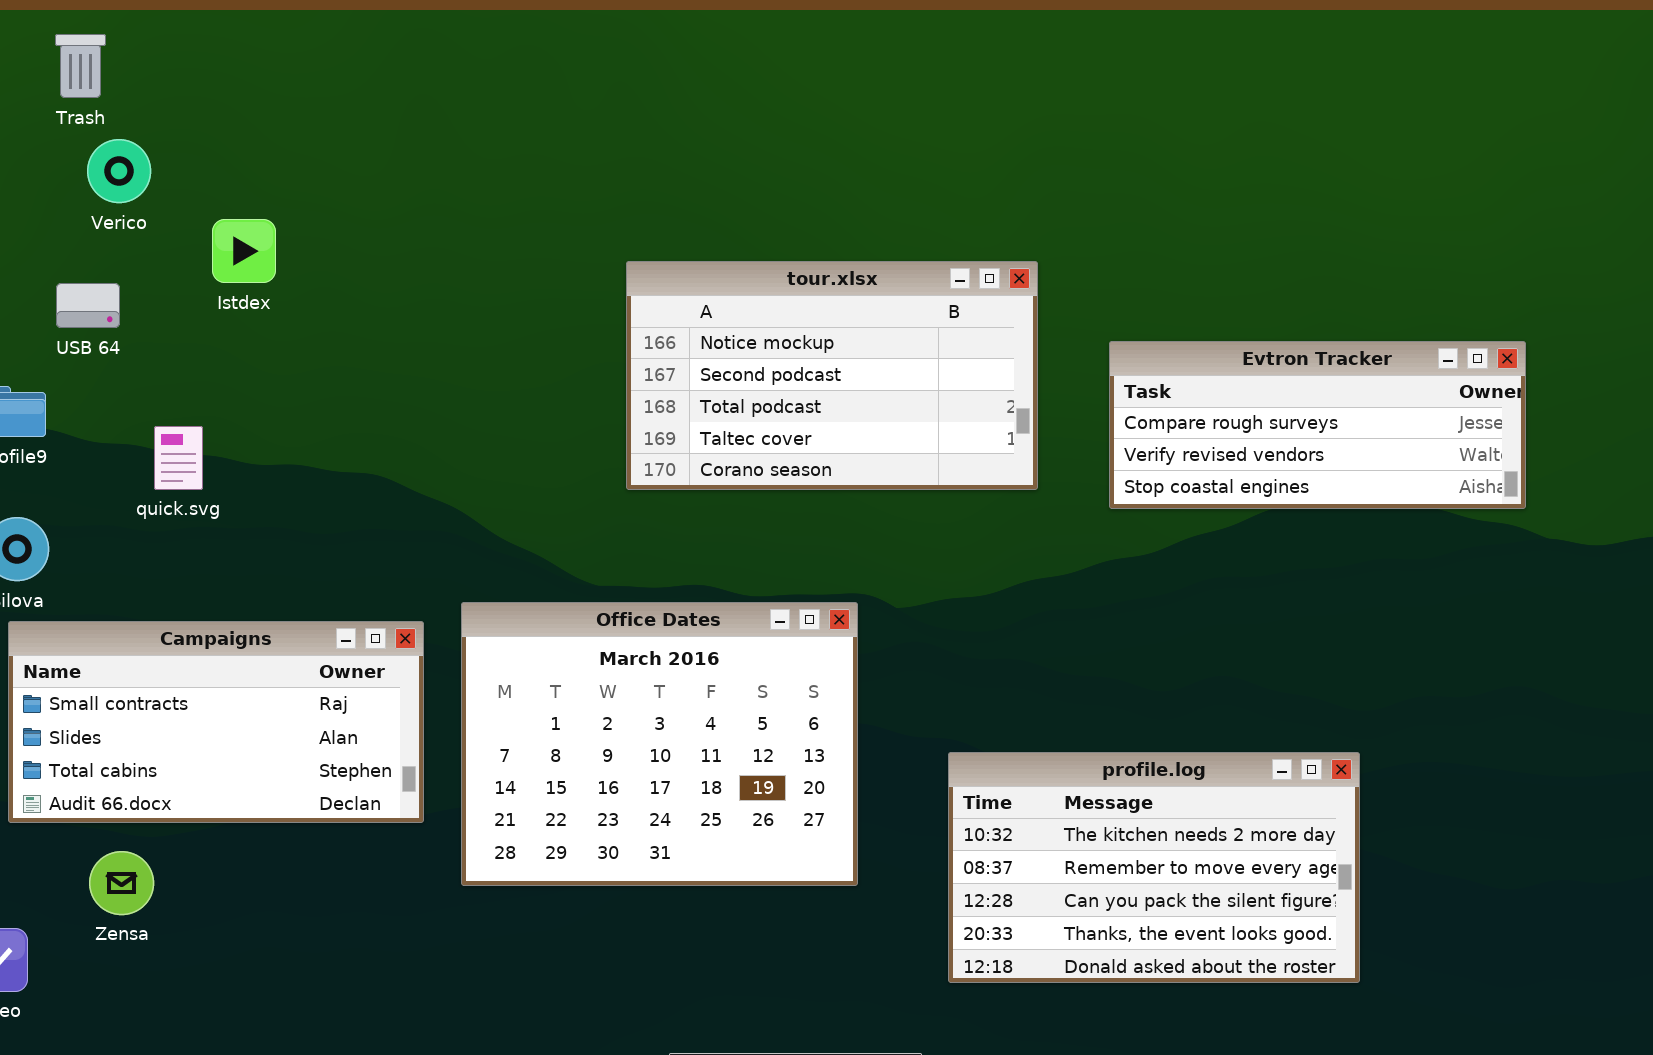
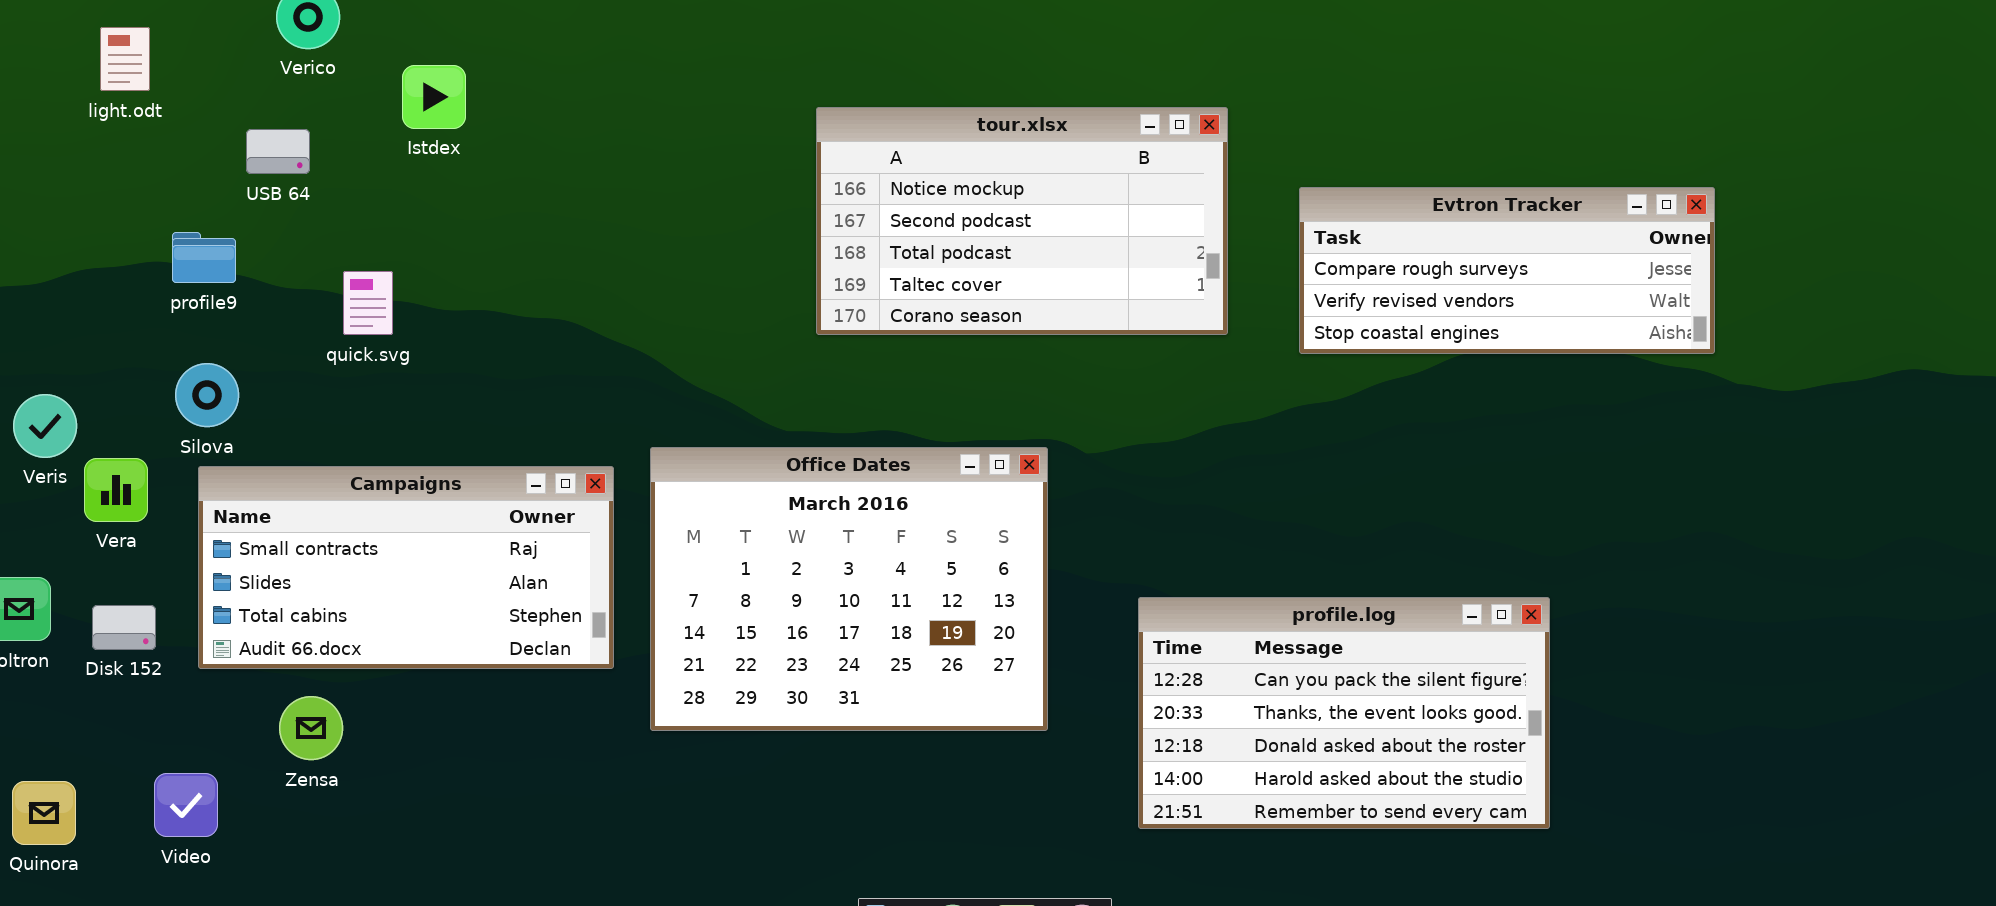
profile.log: [948,752,1360,983] -> [1138,597,1550,829], scrolled down 2 rows

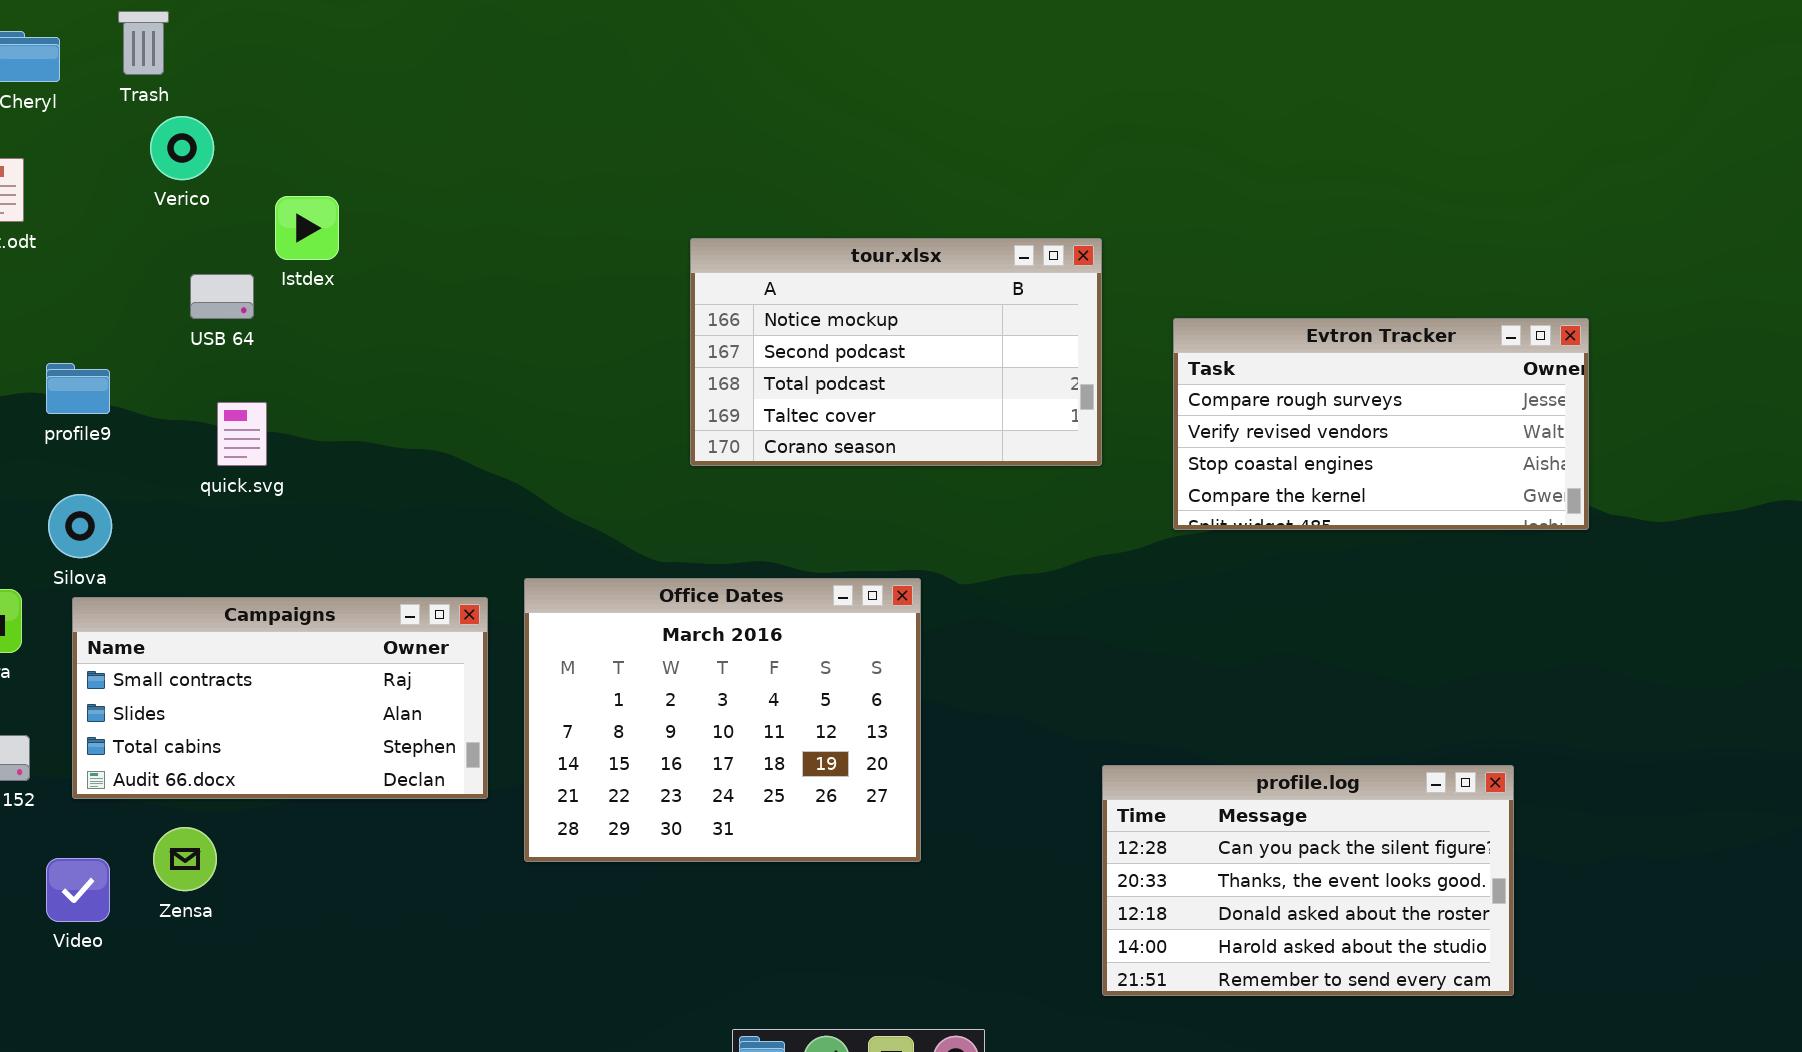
USB 64: [246,129,310,174] -> [190,274,254,319], moved
Evtron Tracker: [1299,187,1715,354] -> [1173,318,1589,530], resized
profile.log: [1138,597,1550,829] -> [1102,765,1514,996], moved
Video: [154,773,218,837] -> [46,858,110,922], moved

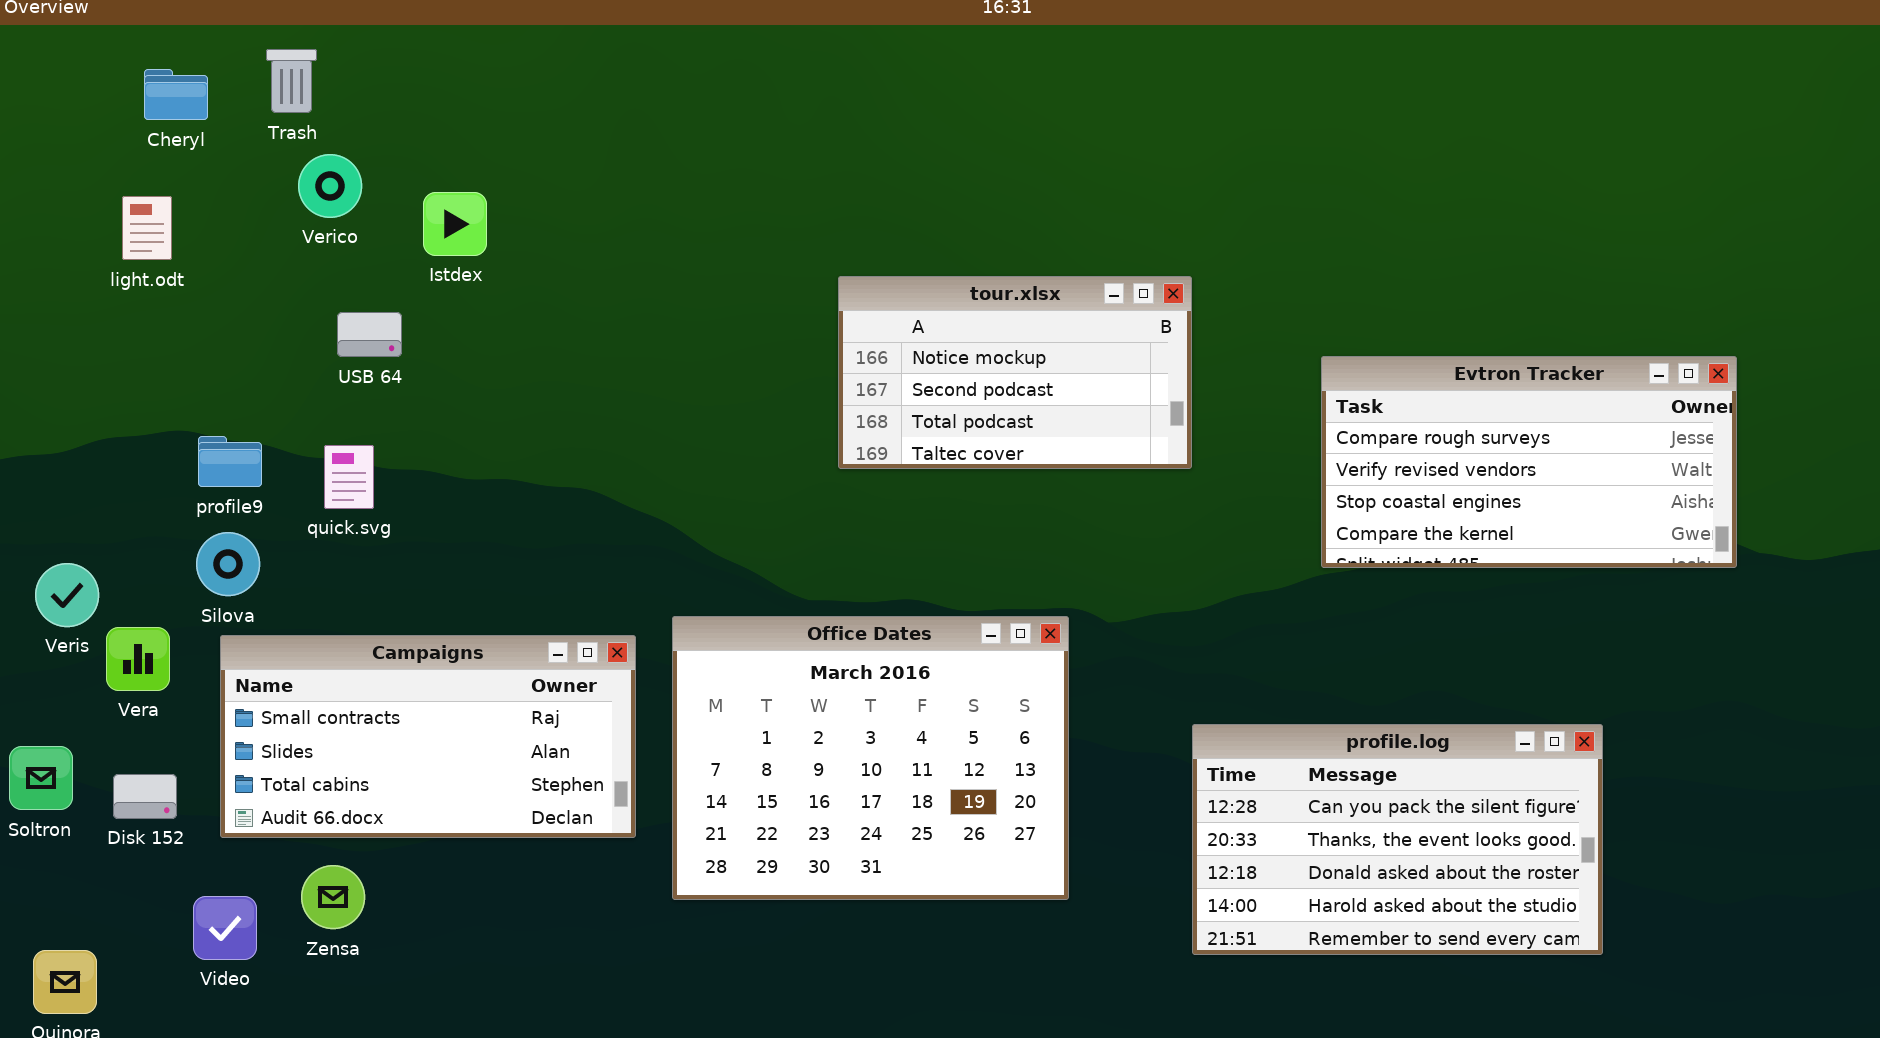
Istdex: [275,196,339,260] -> [423,192,487,256], moved
tour.xlsx: [690,238,1102,466] -> [838,276,1192,469], resized
profile9: [46,363,110,414] -> [198,436,262,487], moved
quick.svg: [217,402,267,466] -> [324,445,374,509], moved
profile.log: [1102,765,1514,996] -> [1192,724,1603,955], moved

